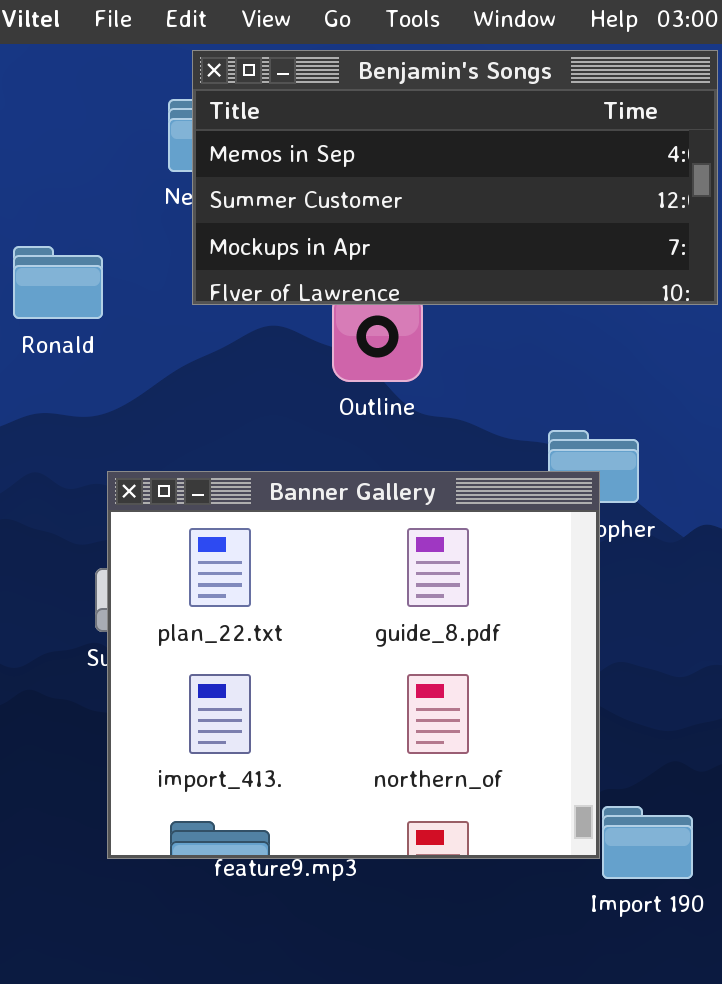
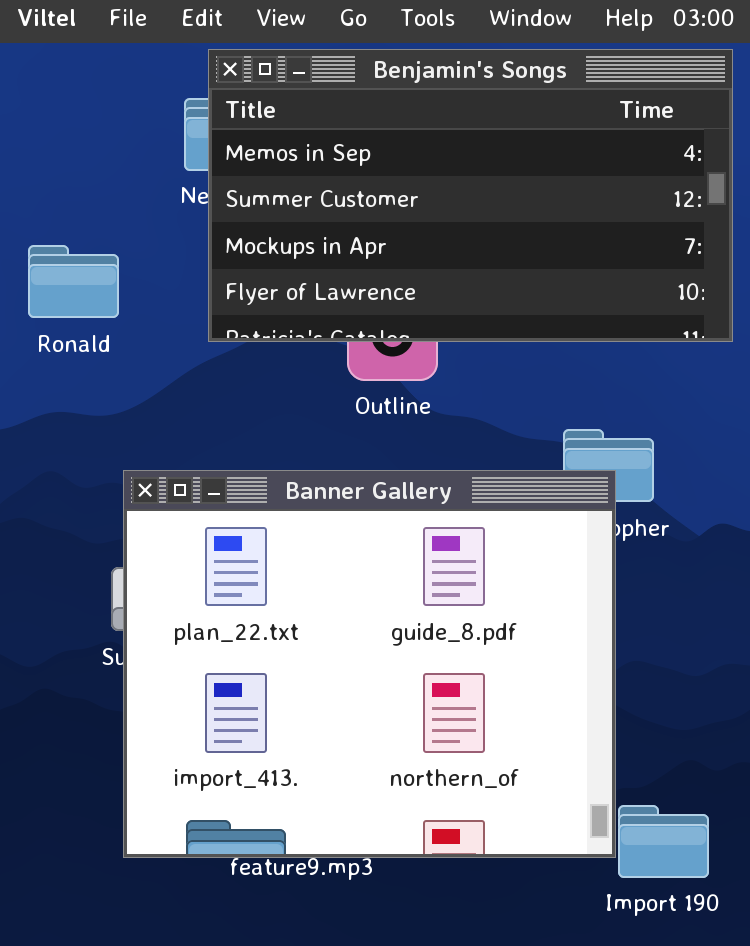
Benjamin's Songs: [192,50,718,305] -> [208,49,733,342], resized

